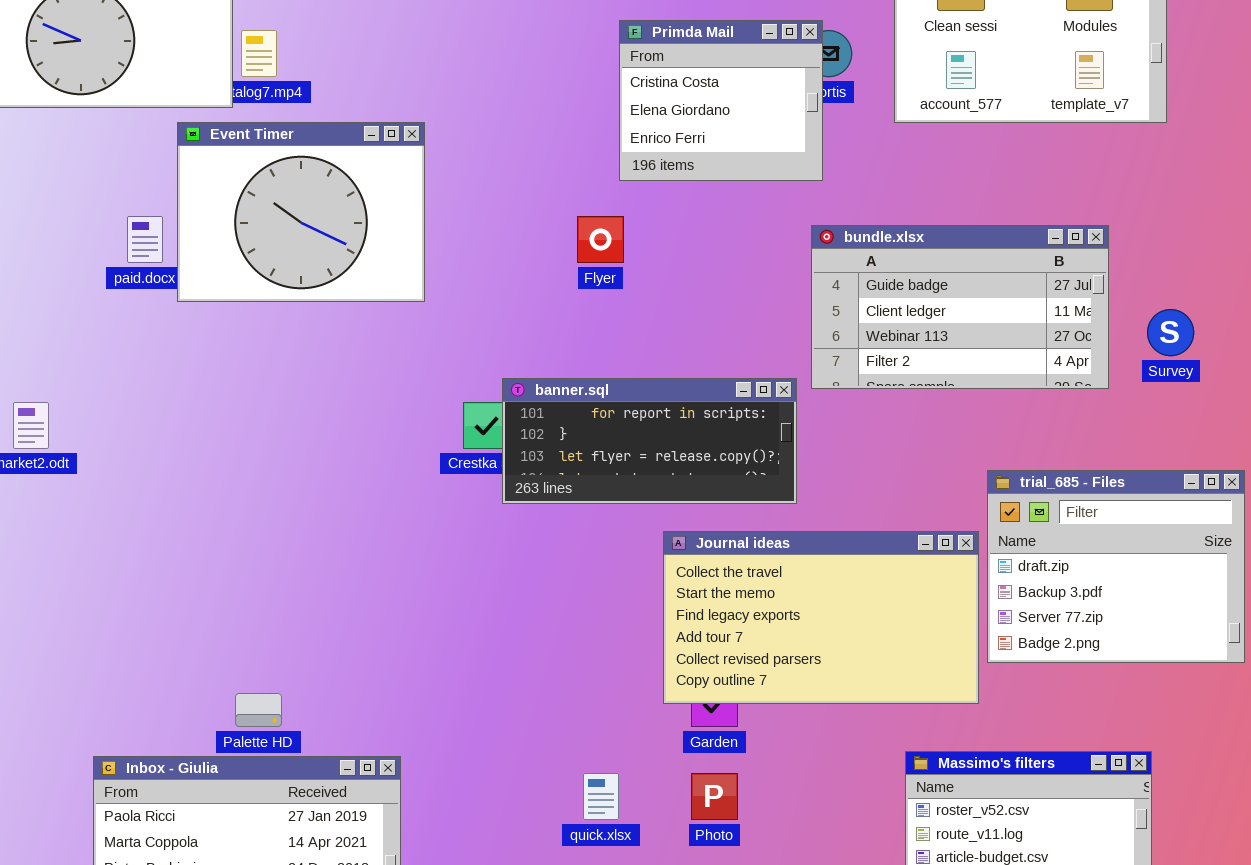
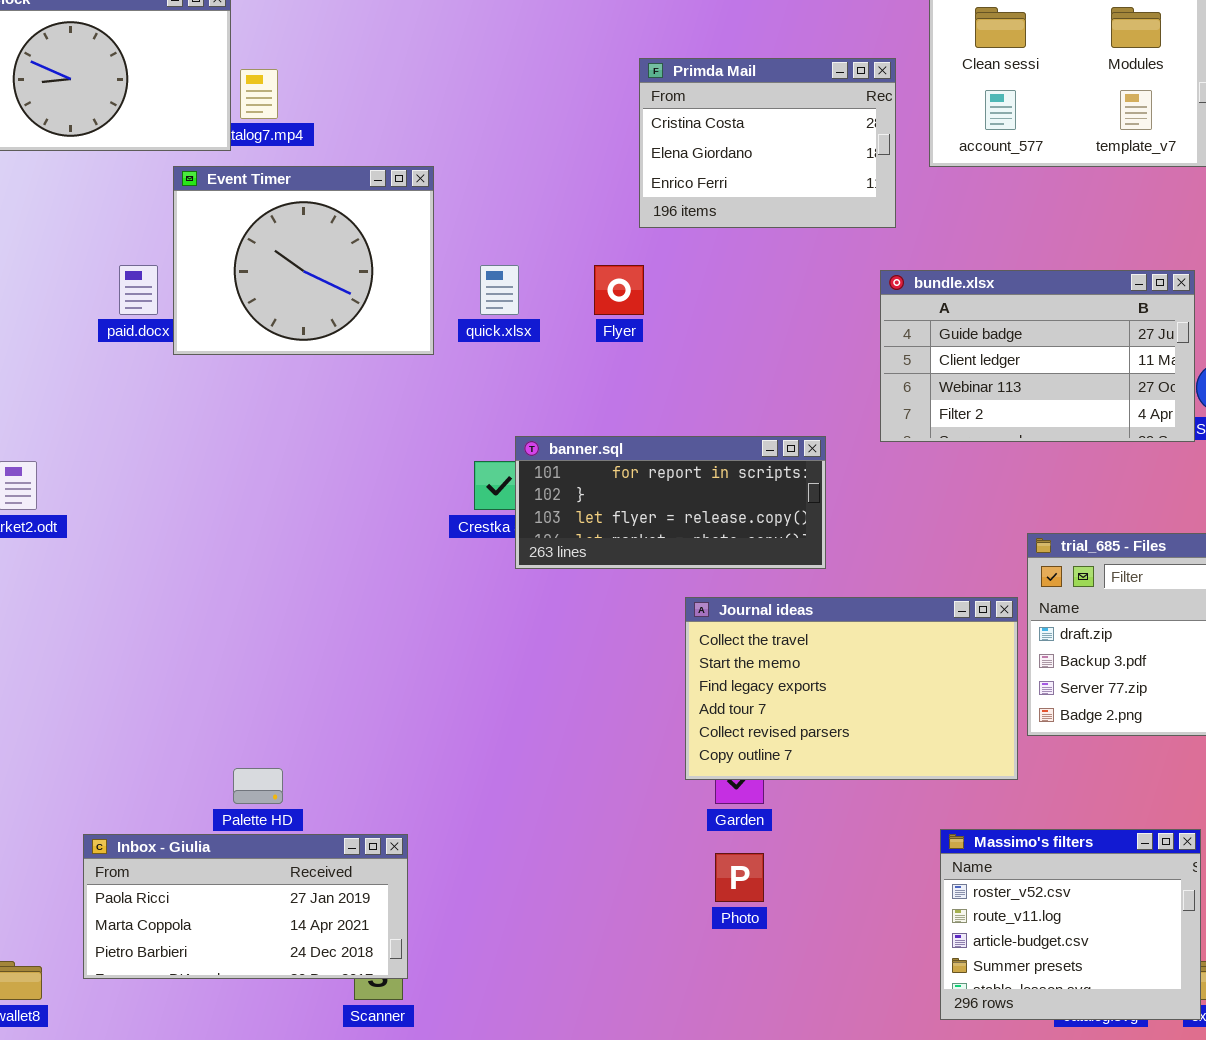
Primda Mail: [619,20,823,181] -> [639,58,896,228], resized
bundle.xlsx: [811,225,1109,389] -> [880,270,1195,442], moved
quick.xlsx: [583,773,619,820] -> [480,265,519,315], moved

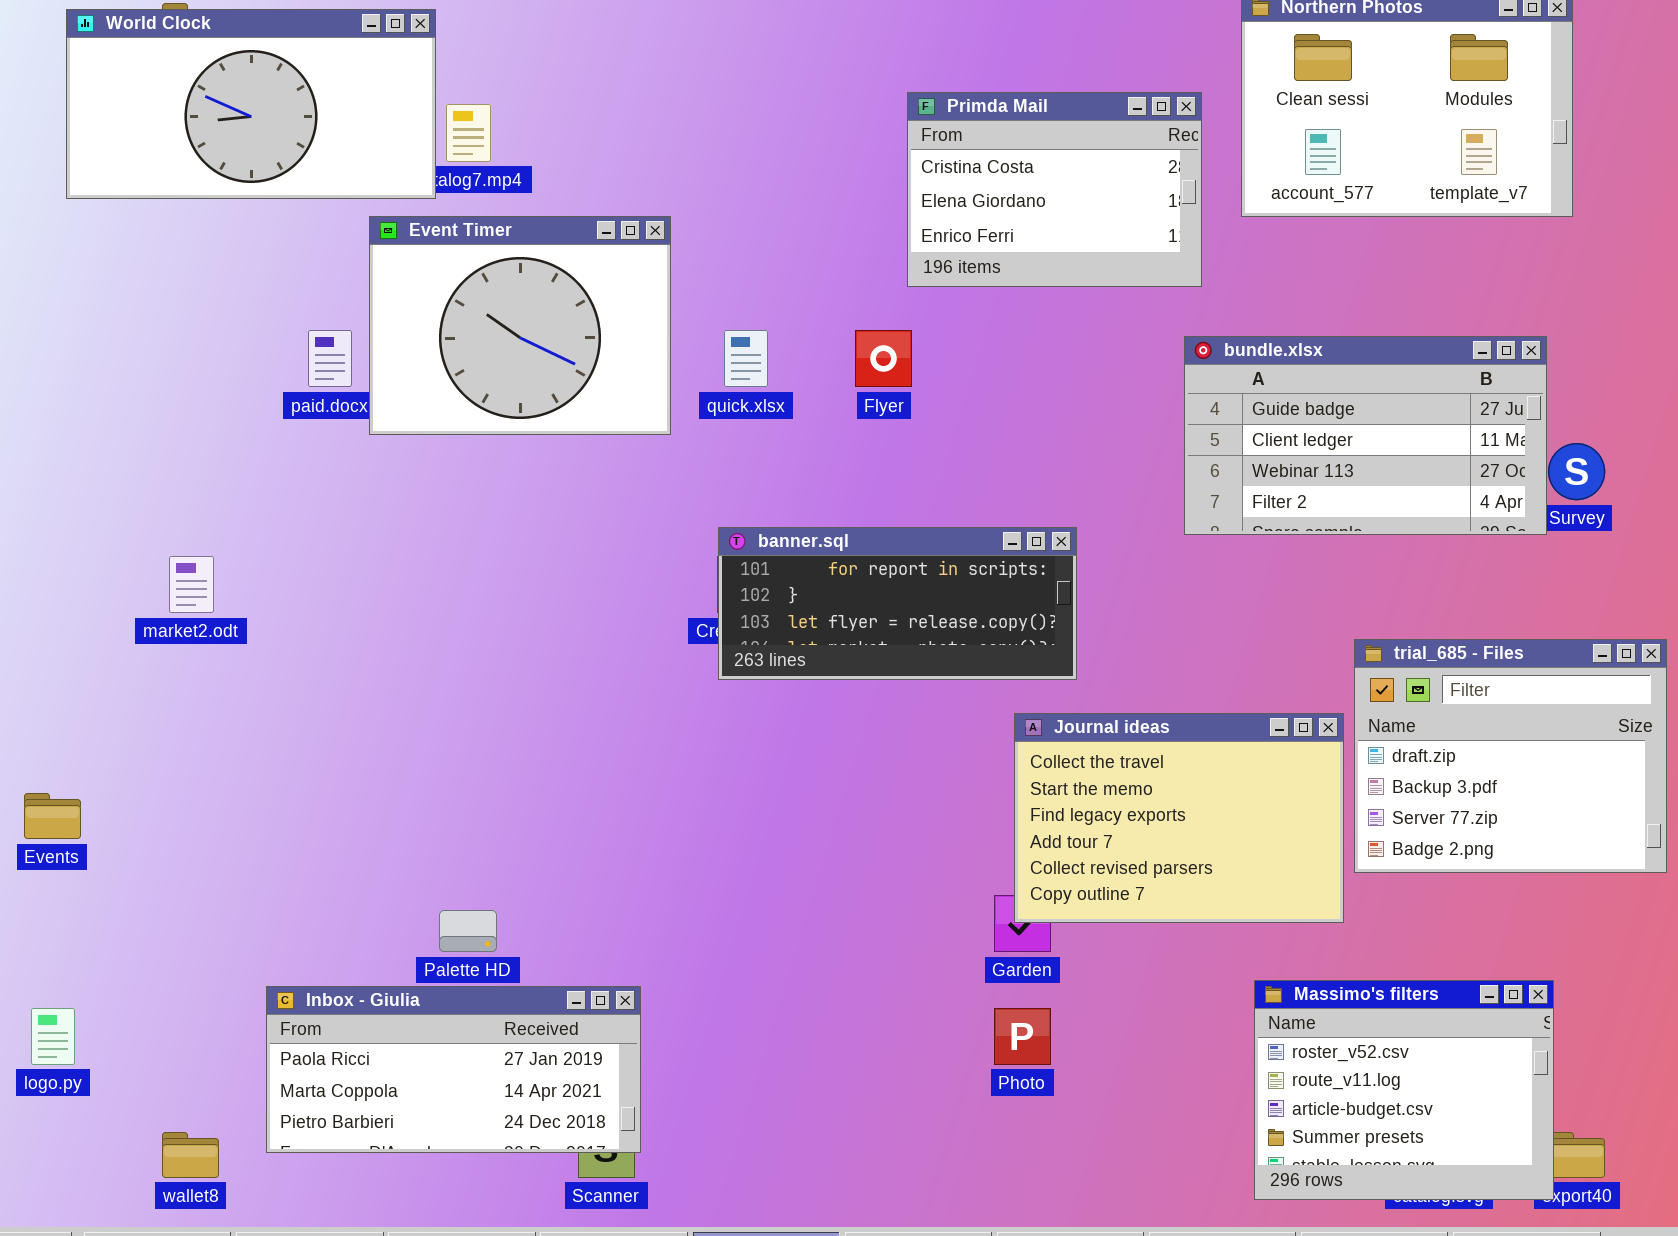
banner.sql: [515,436,826,569] -> [718,527,1077,680], moved
Journal ideas: [685,597,1018,780] -> [1014,713,1344,923], resized

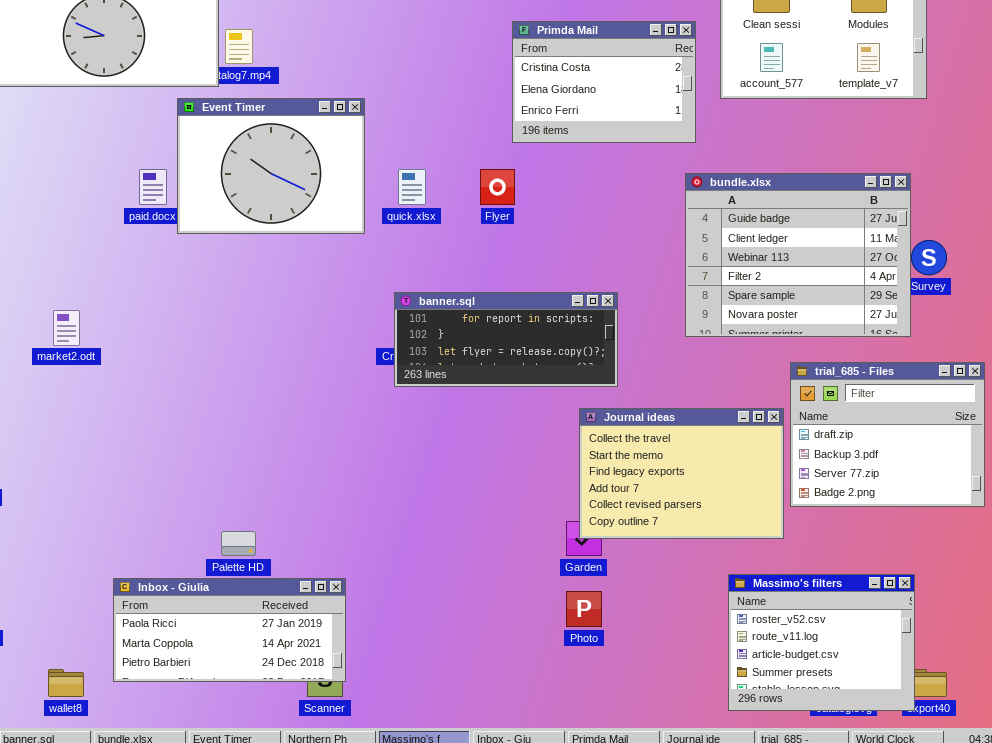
bundle.xlsx: [1184,336,1547,535] -> [685,173,911,337], resized

